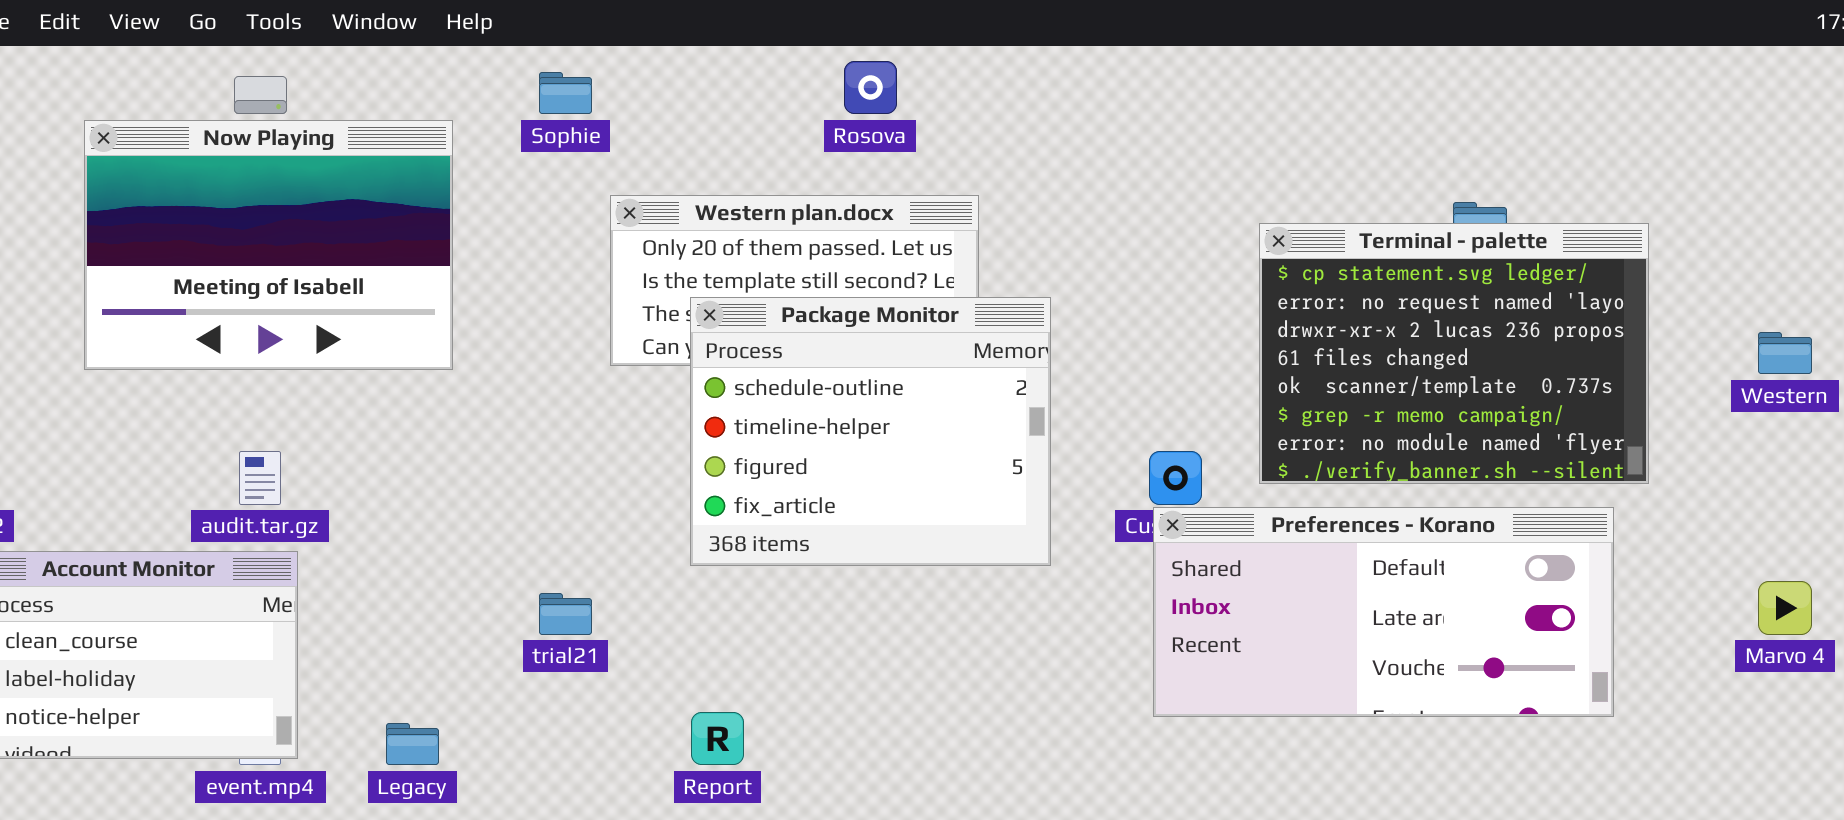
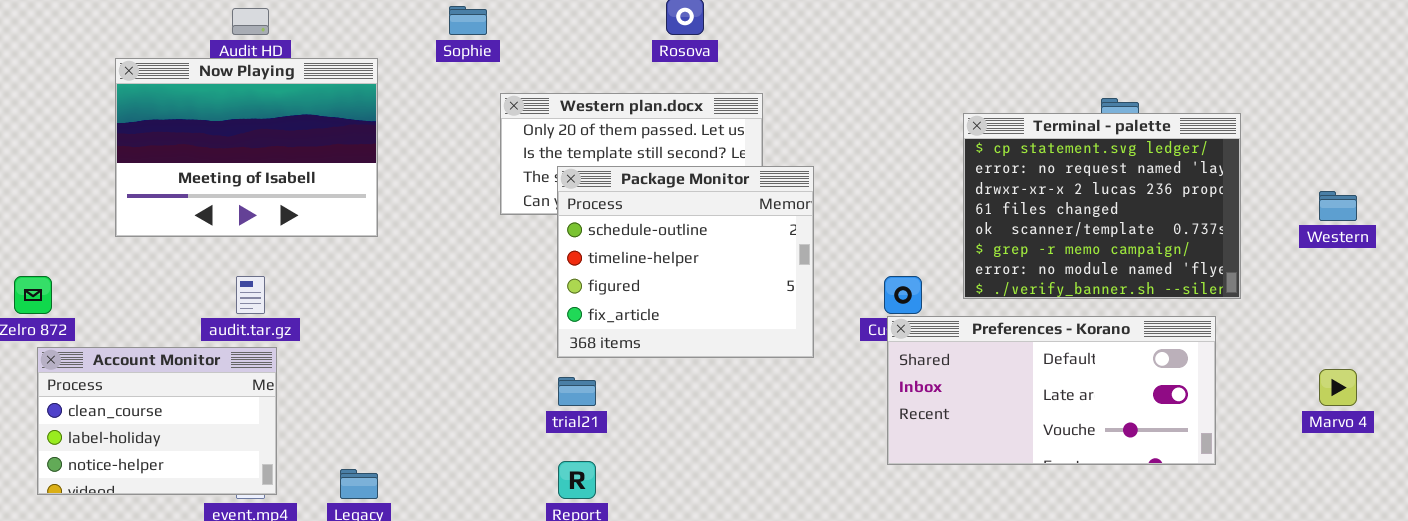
Now Playing: [84,120,453,370] -> [115,58,378,237], moved
trial21: [539,593,592,635] -> [558,377,596,406], moved

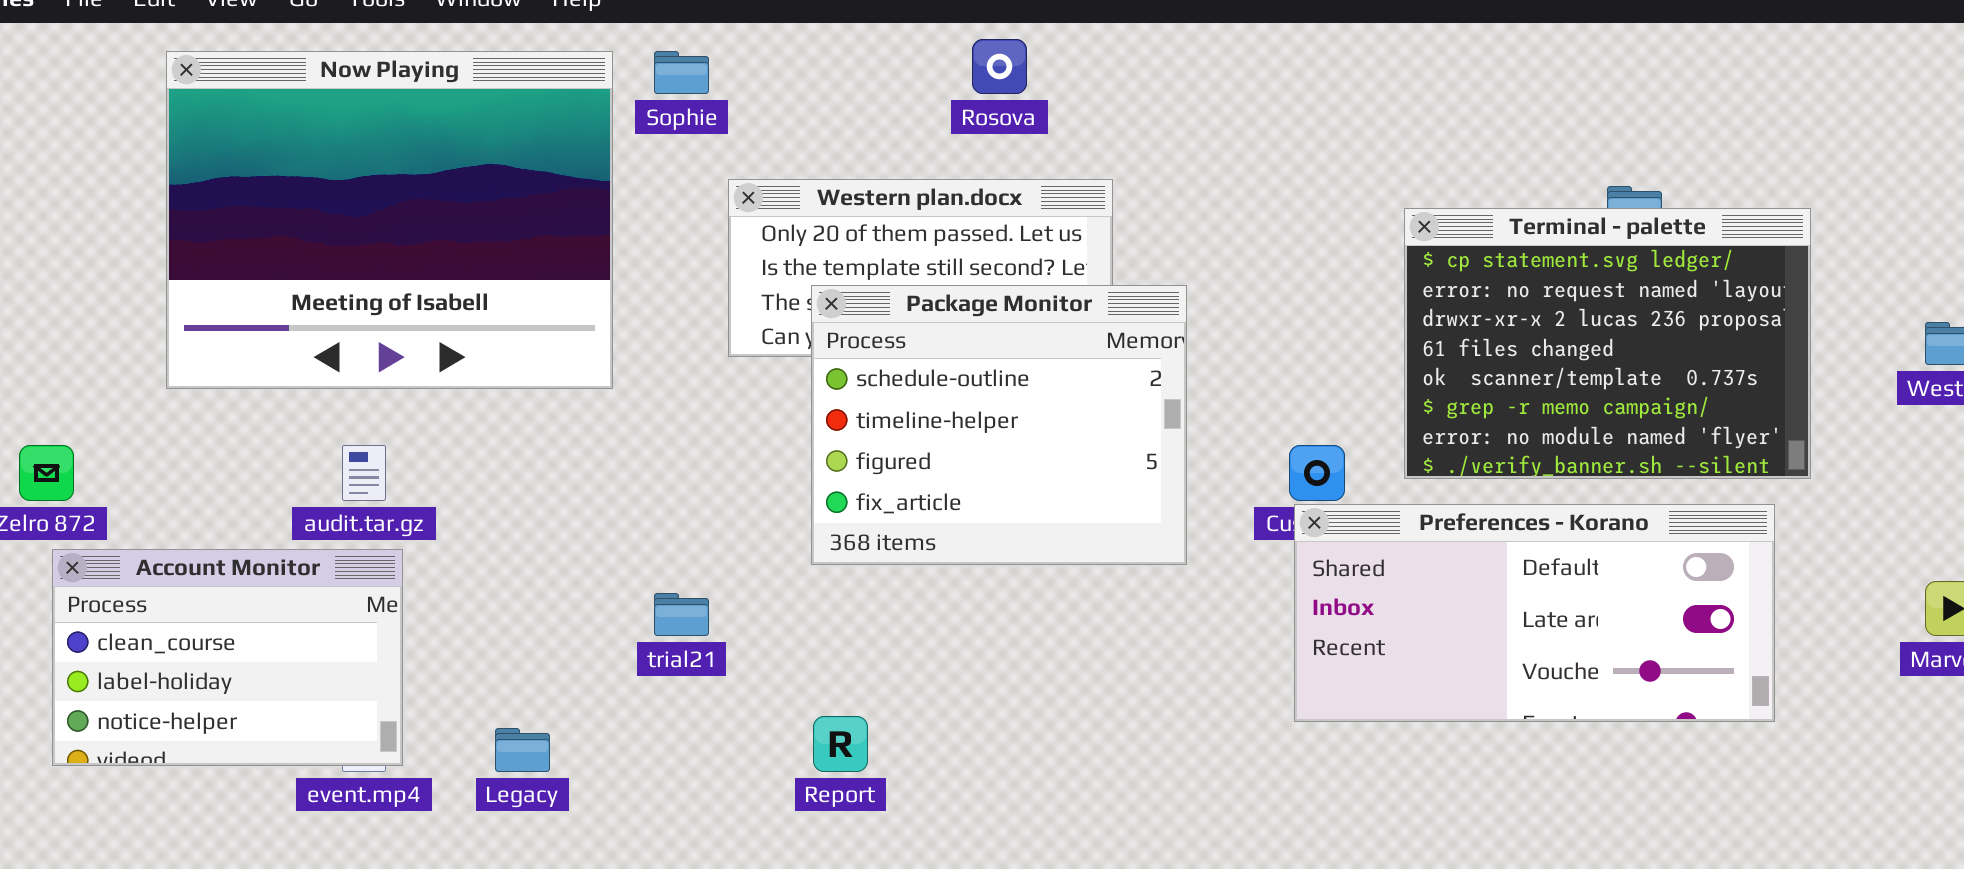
Now Playing: [115,58,378,237] -> [166,51,613,389], resized
trial21: [558,377,596,406] -> [654,593,709,636], moved

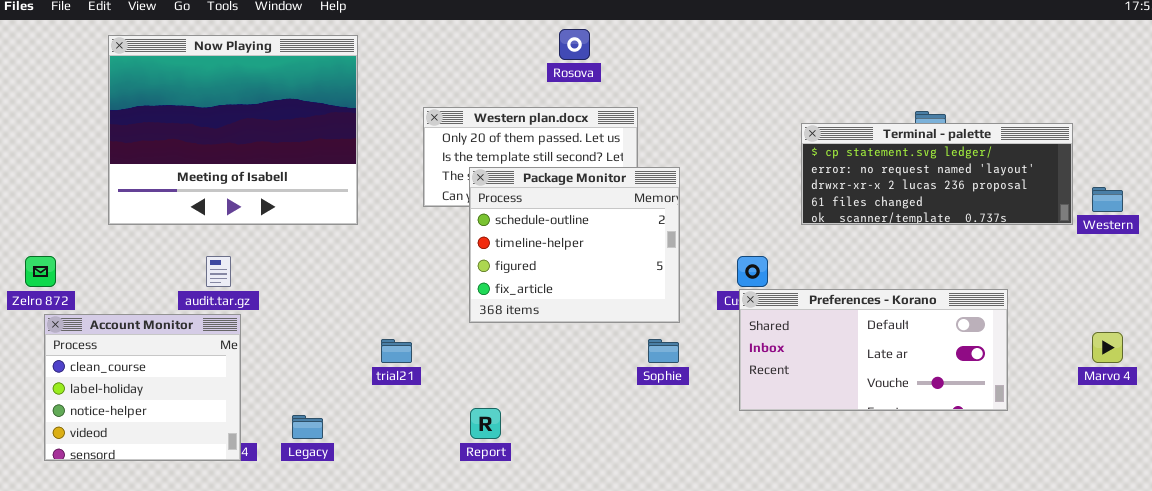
Sophie: [654,51,709,94] -> [648,339,679,363], moved
Terminal - palette: [1404,208,1811,479] -> [801,123,1073,225], resized
Account Monitor: [52,549,403,766] -> [44,314,241,461], resized

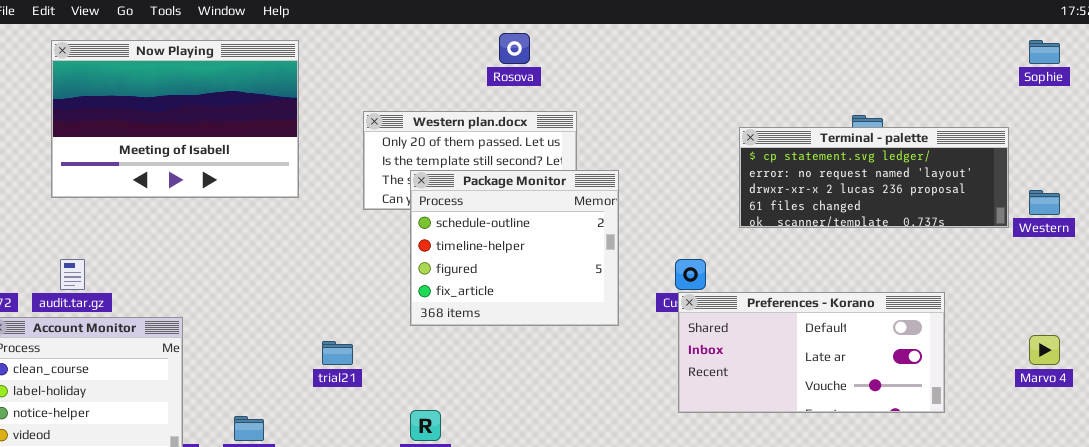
Now Playing: [108,35,358,225] -> [51,40,299,198], resized
audit.tar.gz: [206,256,231,287] -> [60,259,85,290], moved
Sophie: [648,339,679,363] -> [1029,40,1060,64], moved

